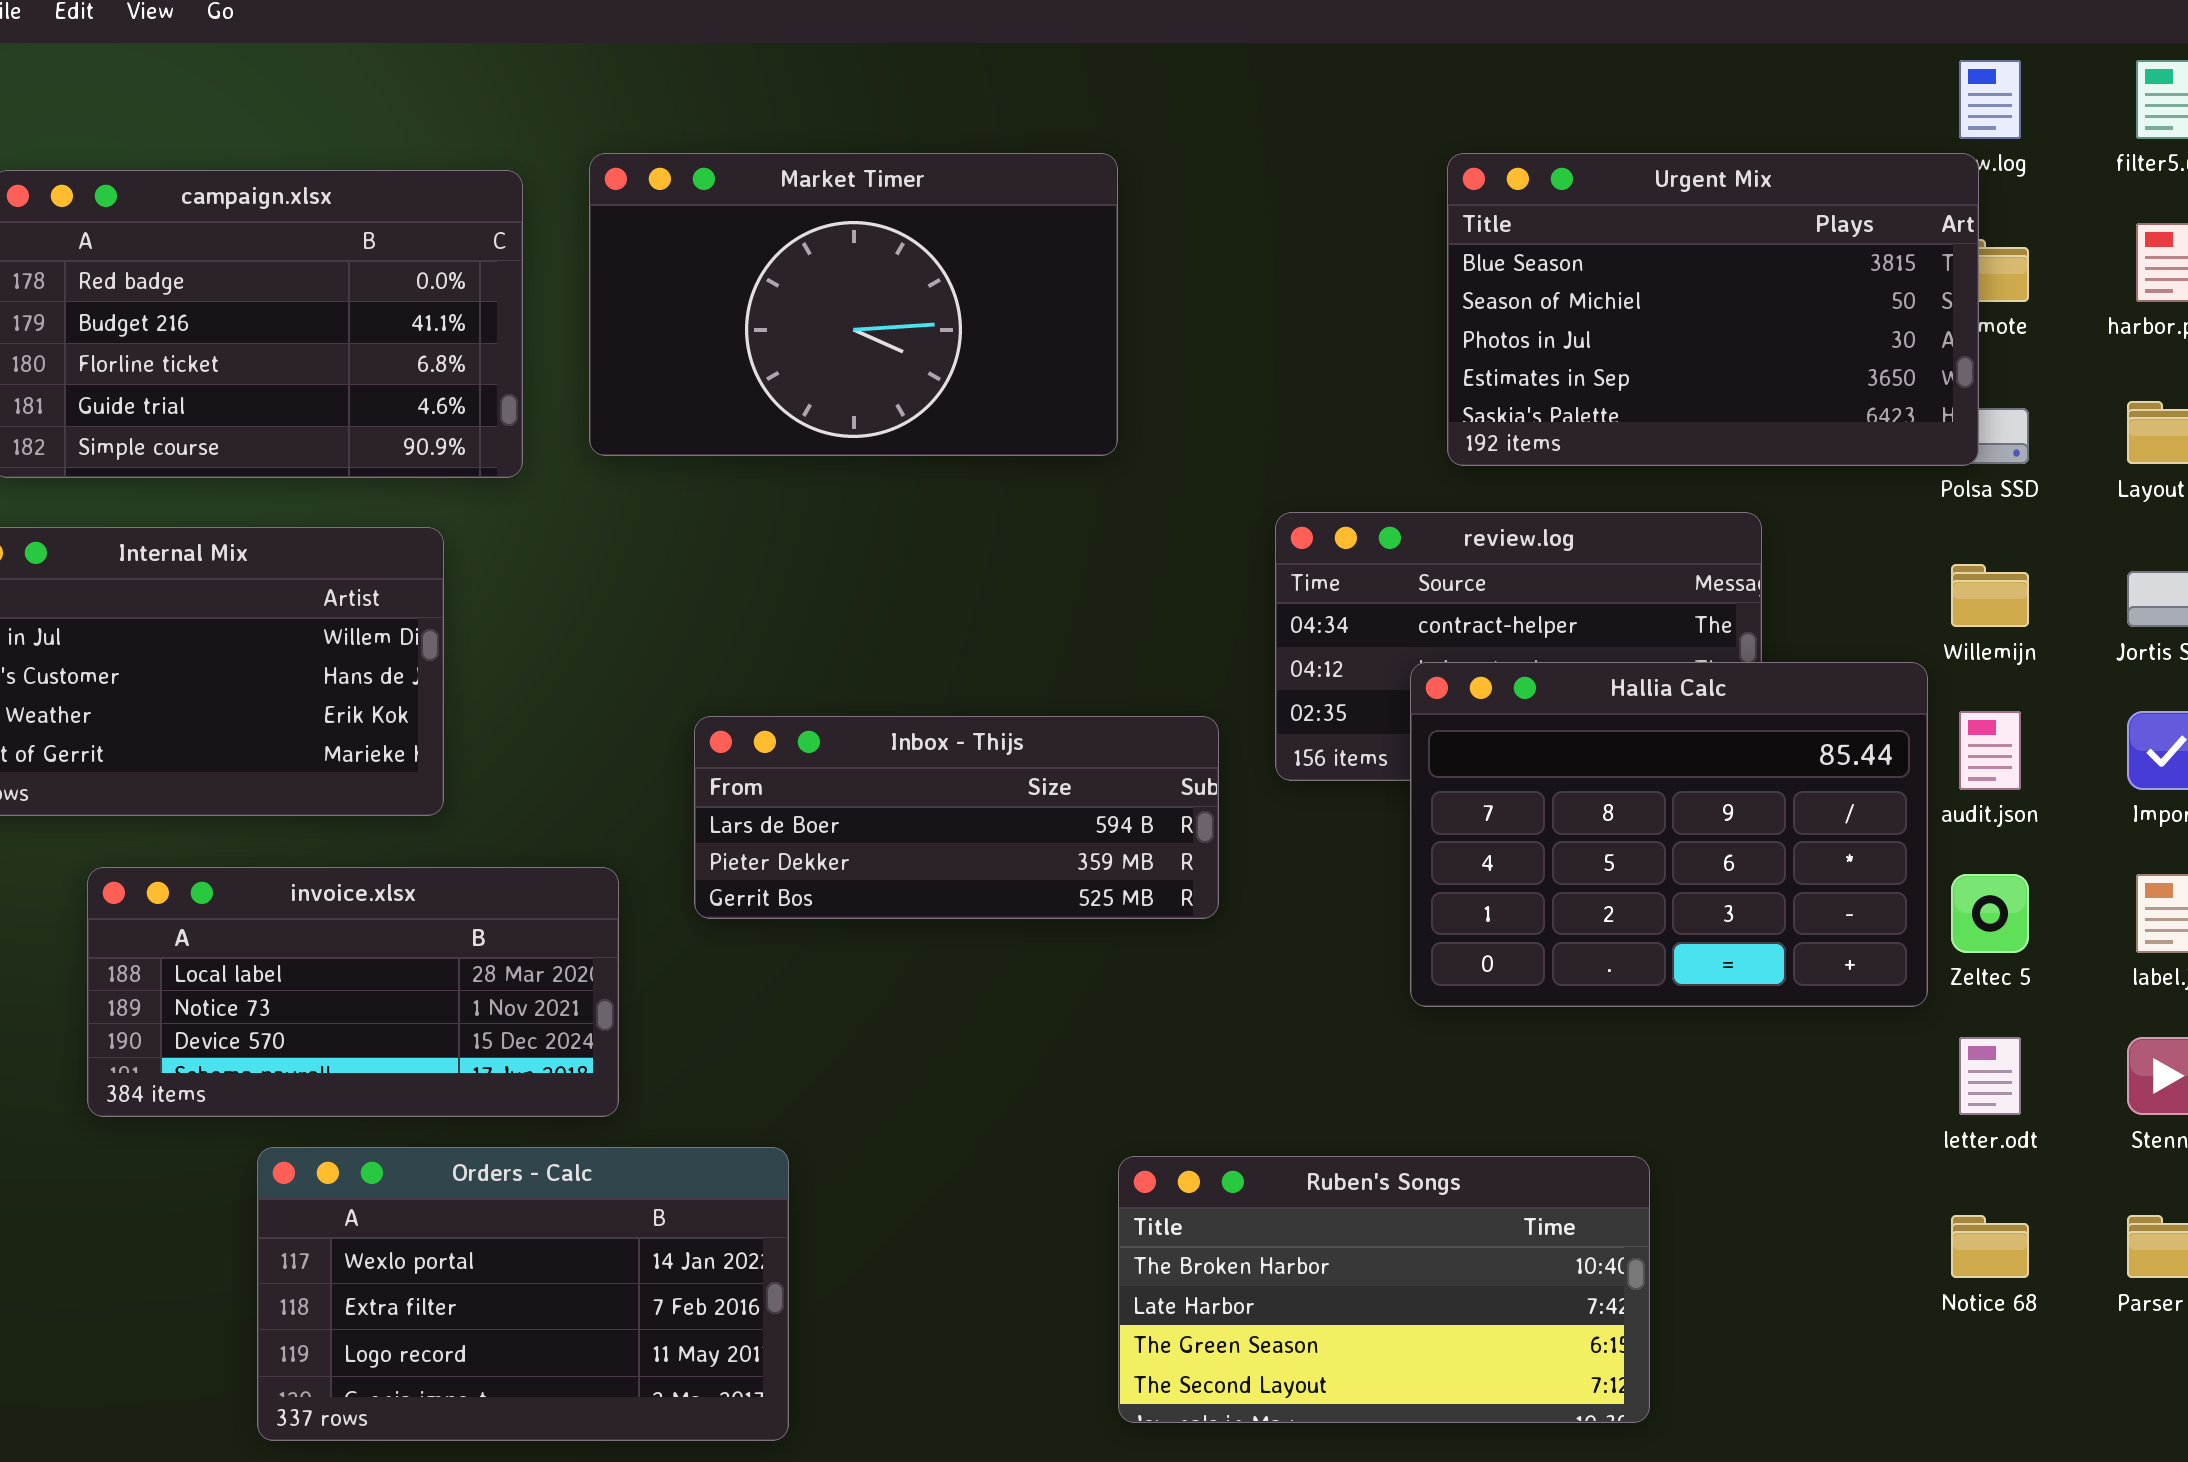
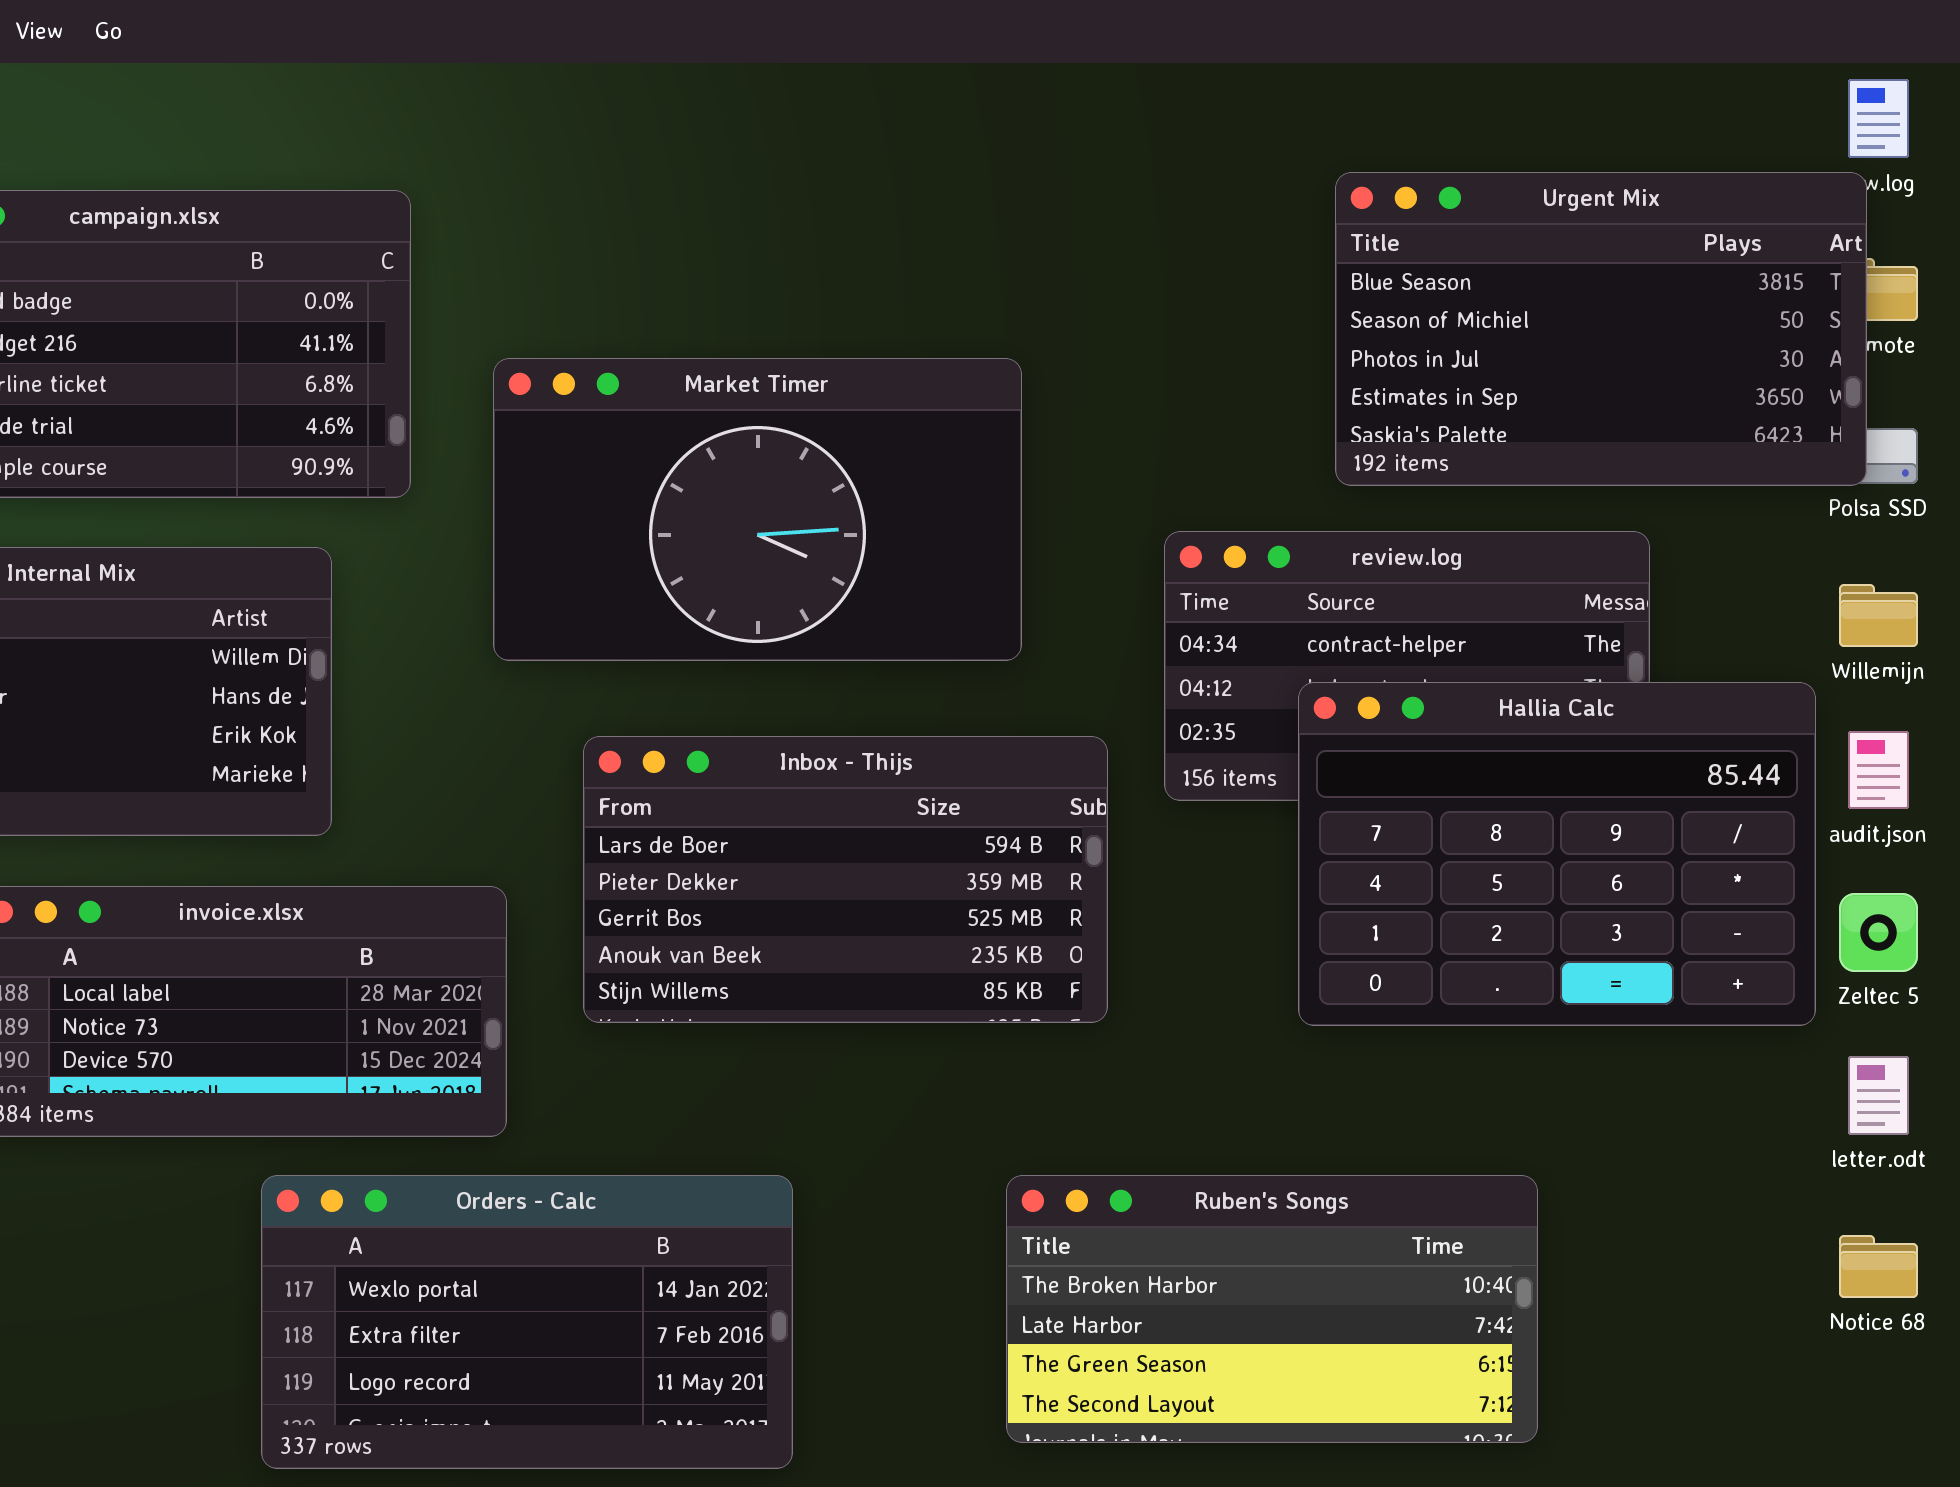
Market Timer: [589,153,1118,456] -> [493,358,1022,661], moved
Inbox - Thijs: [694,716,1219,919] -> [583,736,1108,1023], resized
Orders - Calc: [257,1147,789,1441] -> [261,1175,793,1469], moved

